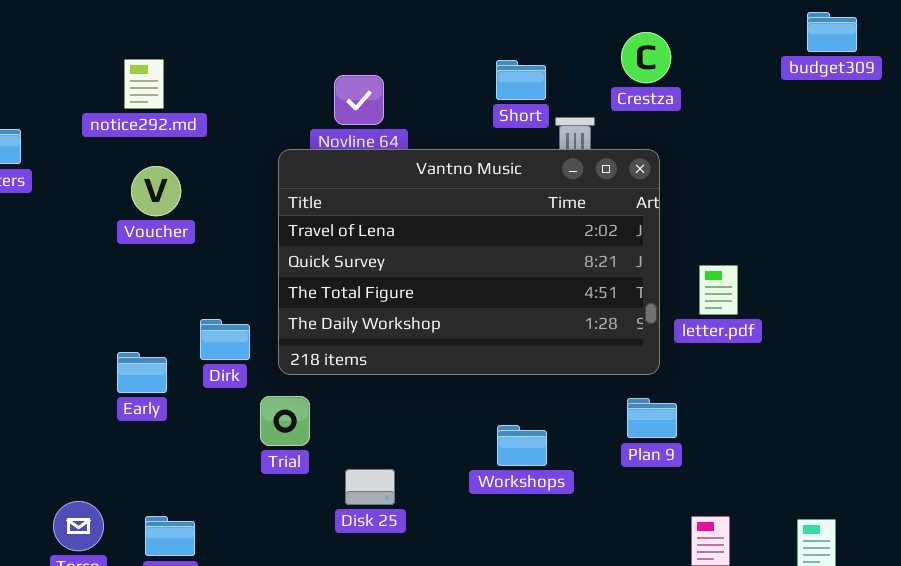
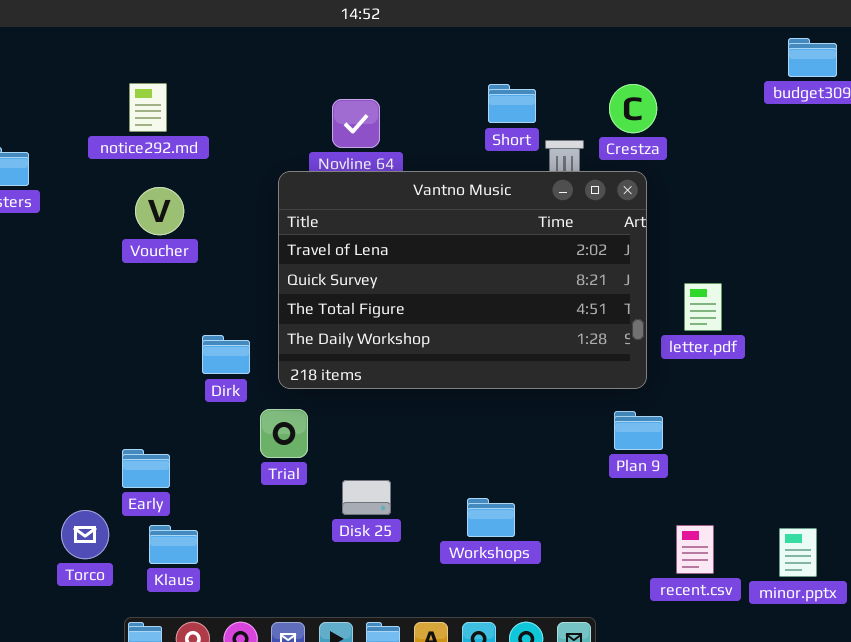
Crestza: [621,32,671,83] -> [609,84,657,133], moved
Early: [117,352,167,393] -> [122,449,170,488], moved
Workshops: [497,425,547,466] -> [467,498,515,537], moved

